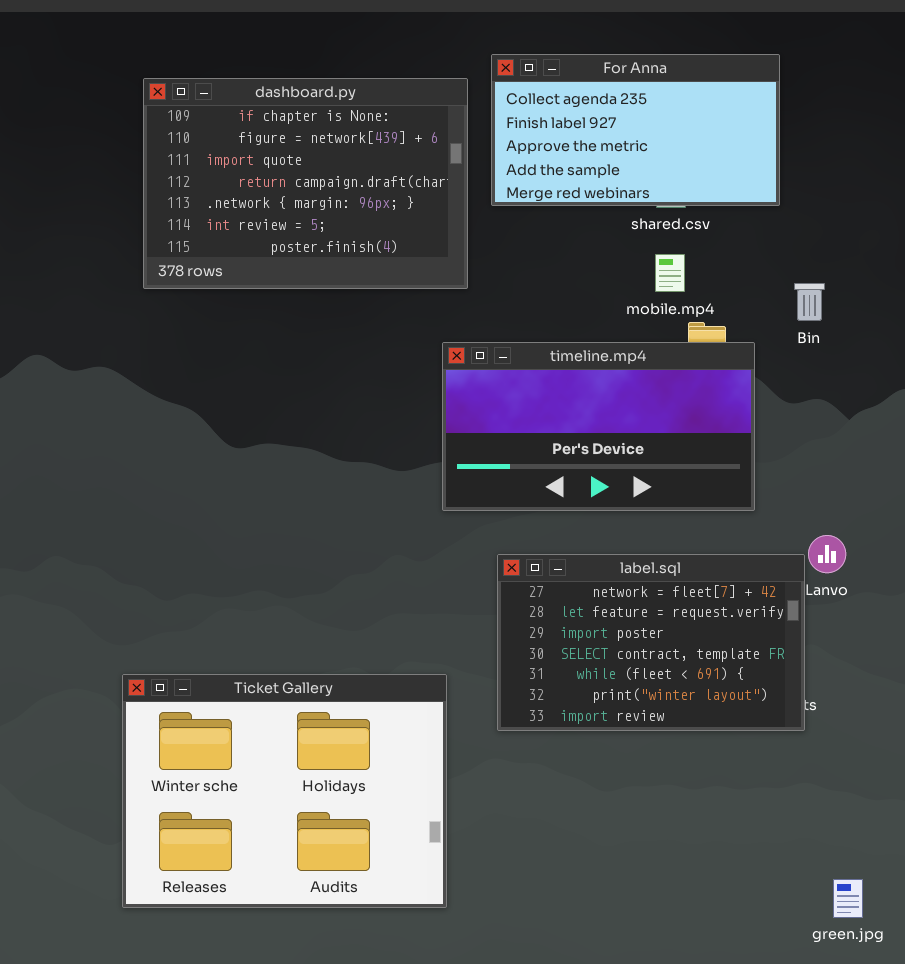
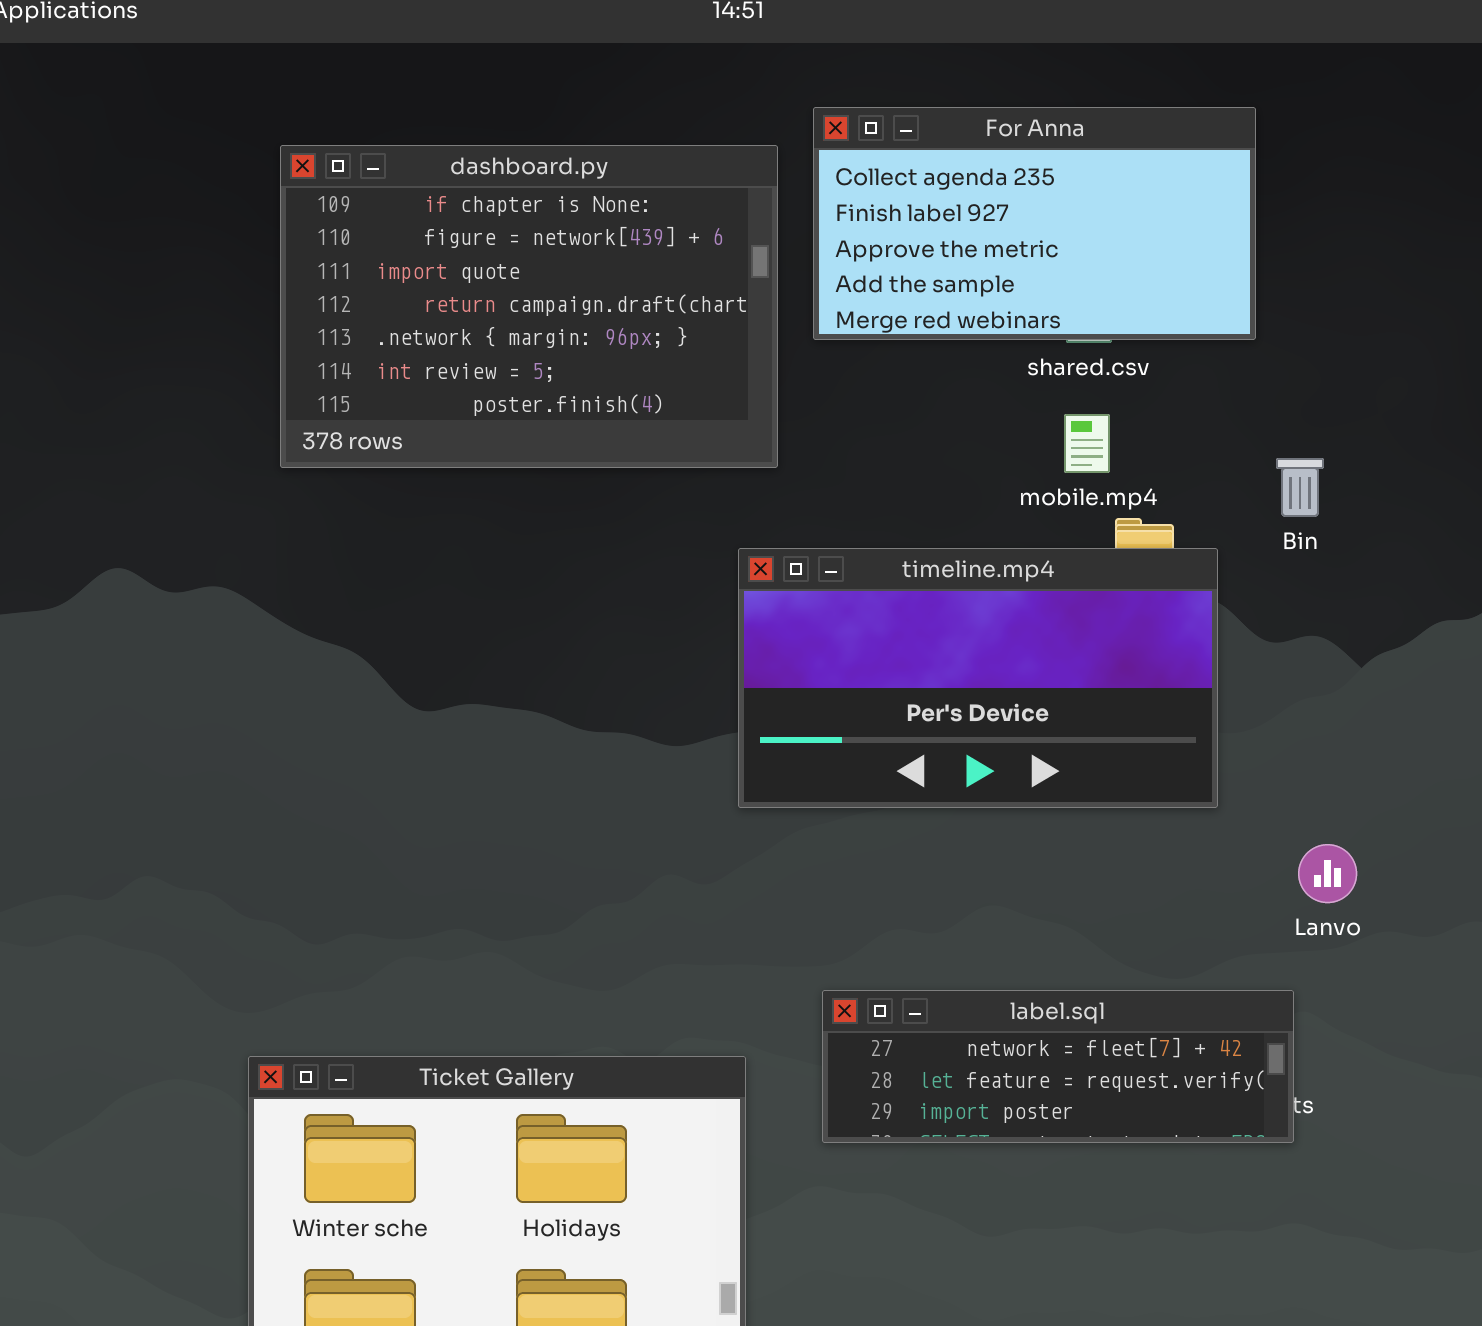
label.sql: [497,554,805,731] -> [822,990,1294,1143], resized

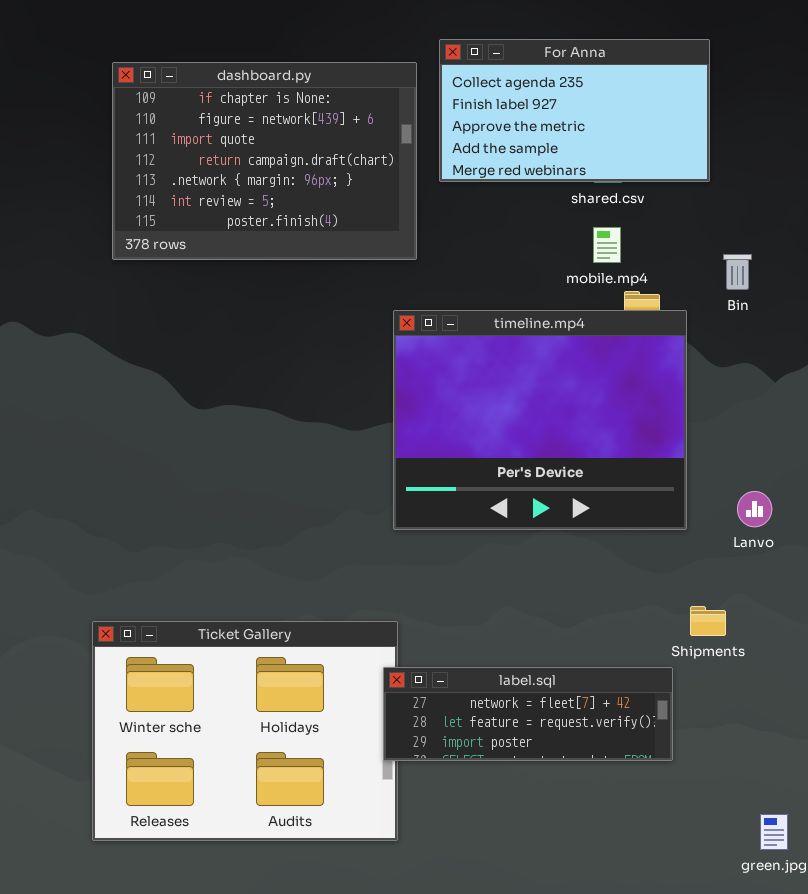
timeline.mp4: [738,548,1218,808] -> [393,310,687,530], resized
label.sql: [822,990,1294,1143] -> [383,667,673,761], moved

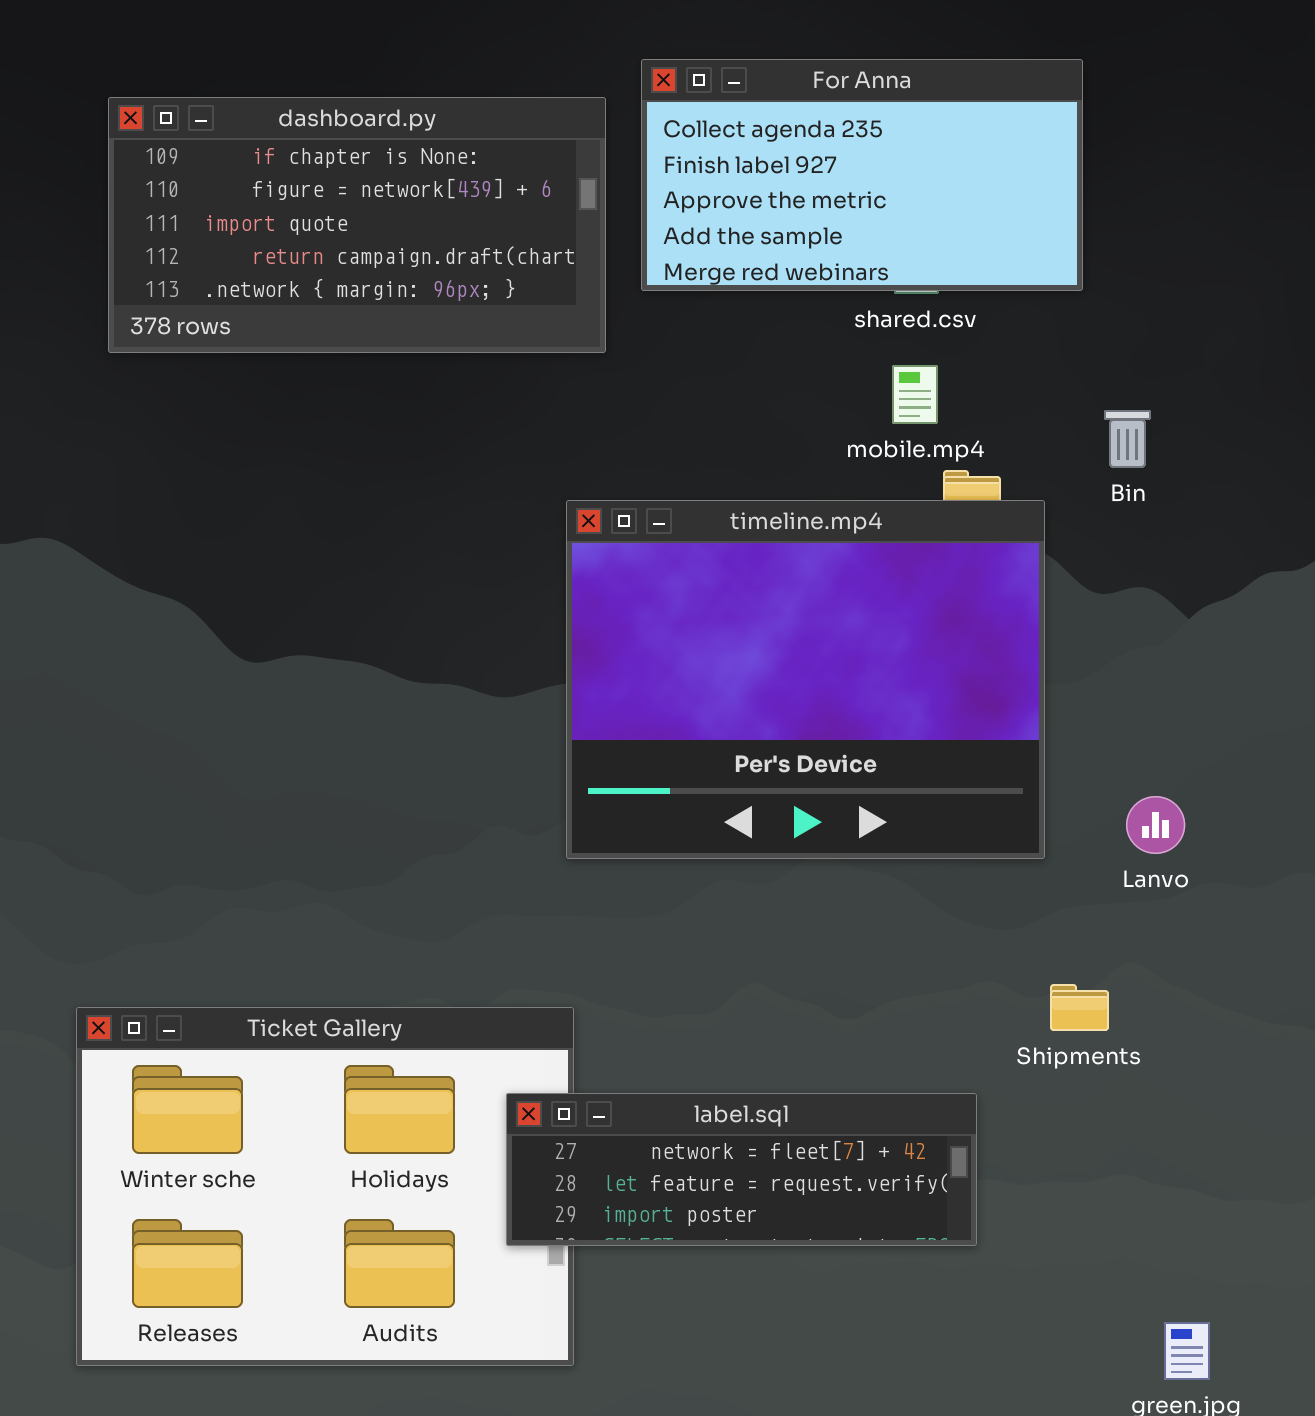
dashboard.py: [112,62,417,260] -> [108,97,606,353], resized
label.sql: [383,667,673,761] -> [506,1093,977,1246], moved

